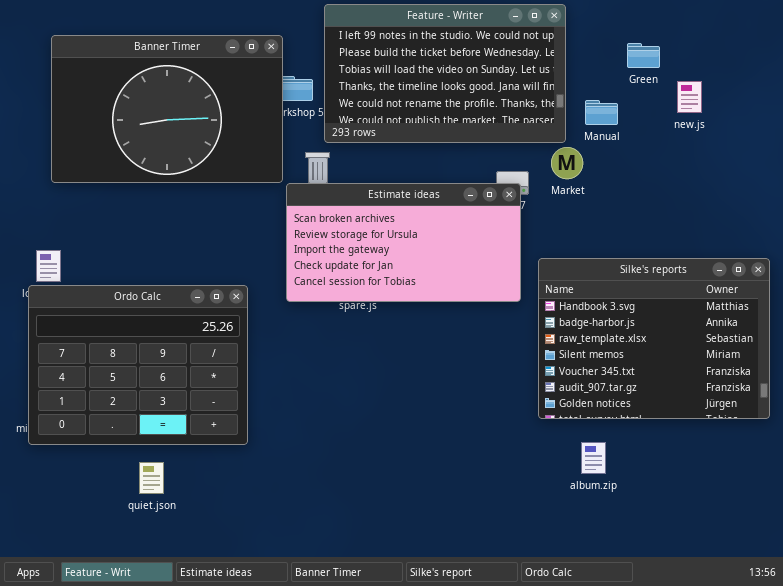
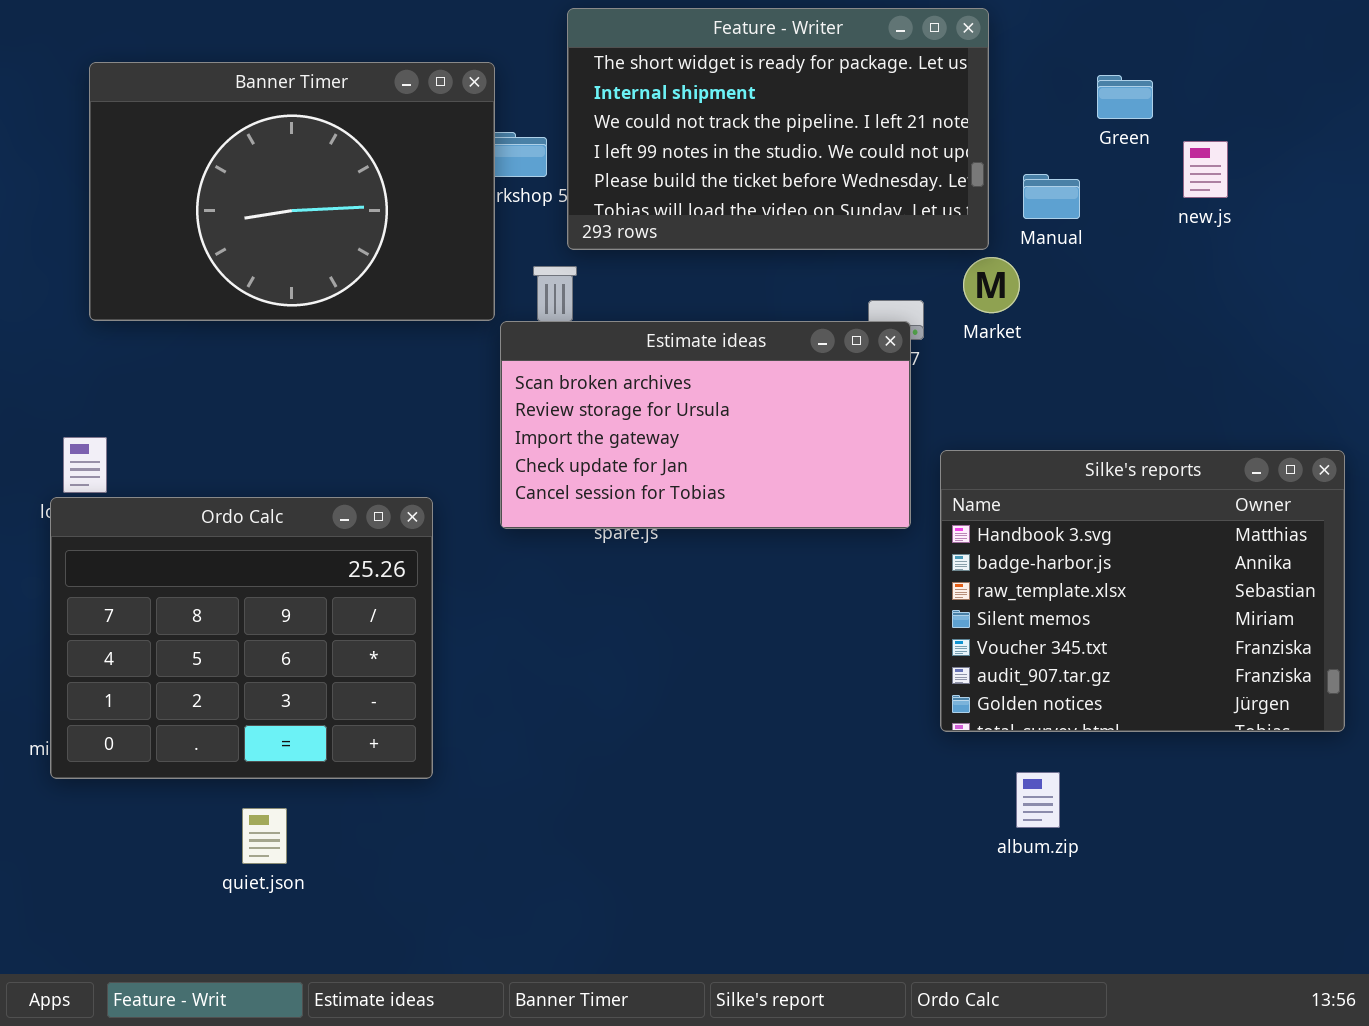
Feature - Writer: [324,4,566,143] -> [567,8,989,250], scrolled up 3 rows

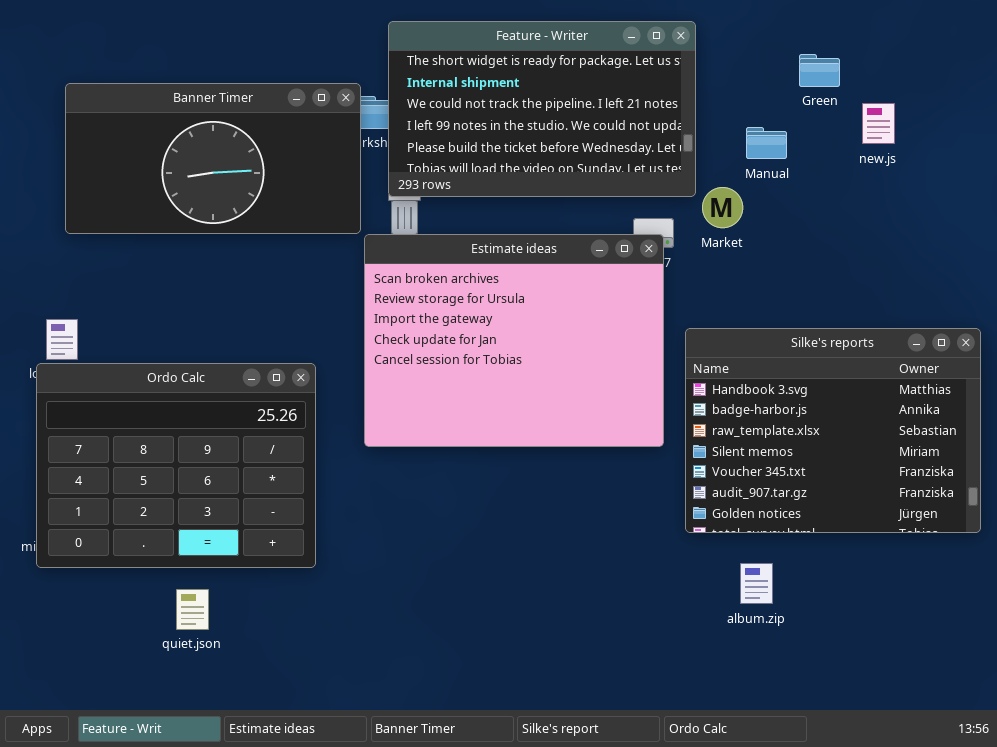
Feature - Writer: [567,8,989,250] -> [388,21,696,197], moved
Banner Timer: [89,62,495,321] -> [65,83,361,234], resized
Estimate ideas: [500,321,911,529] -> [364,234,664,447], resized

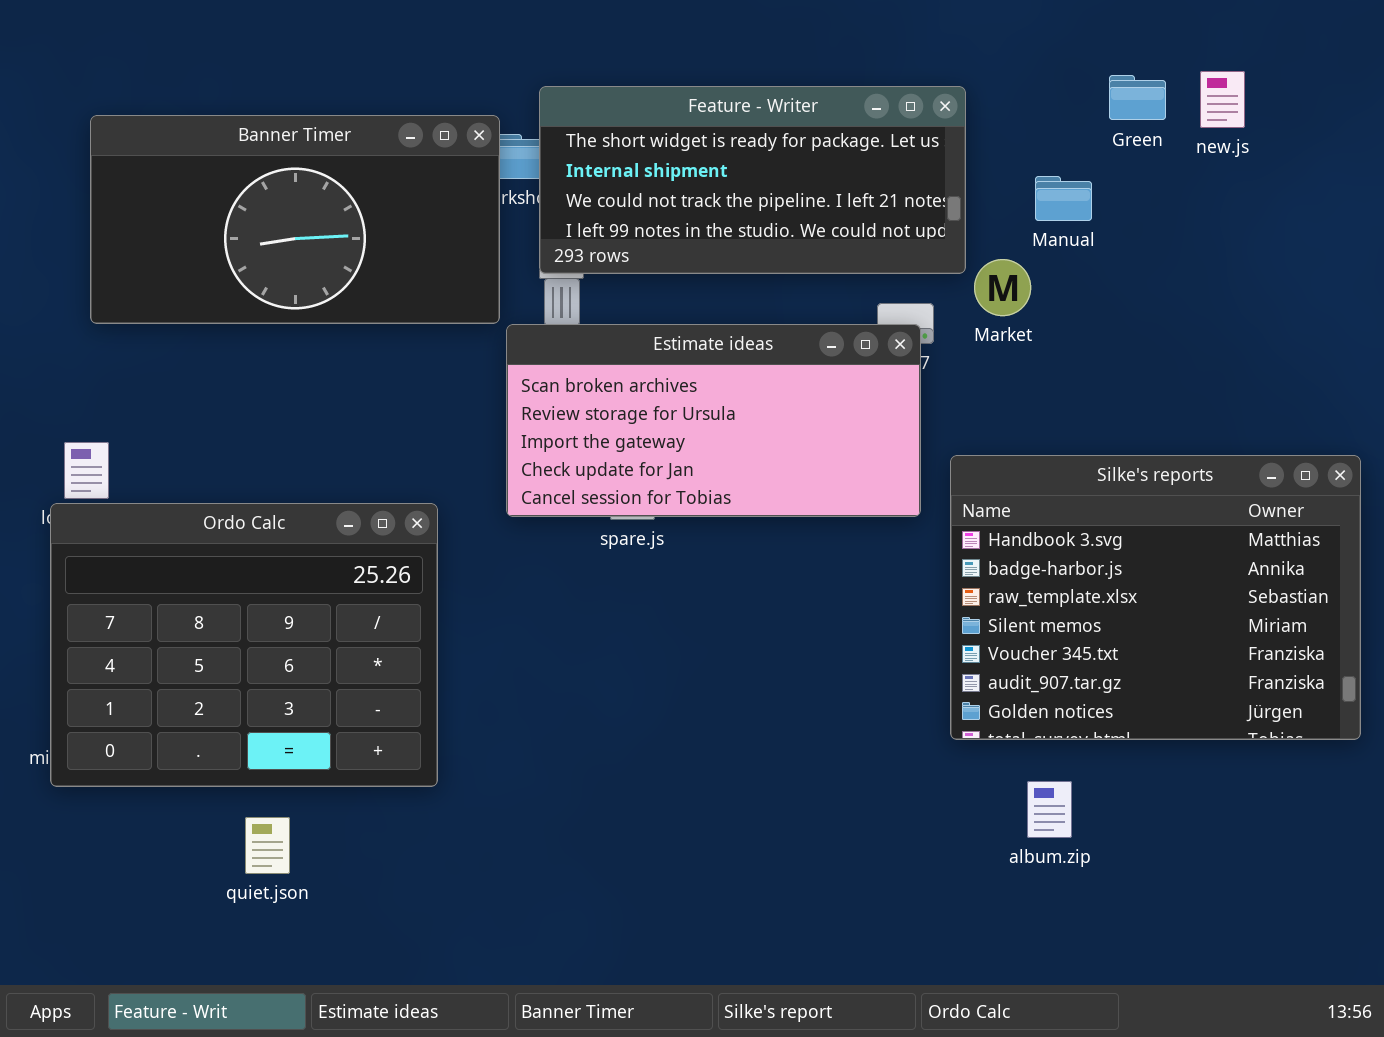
Feature - Writer: [388,21,696,197] -> [539,86,966,274], resized
new.js: [862,103,895,144] -> [1200,71,1245,128], moved
Estimate ideas: [364,234,664,447] -> [506,324,921,517], resized

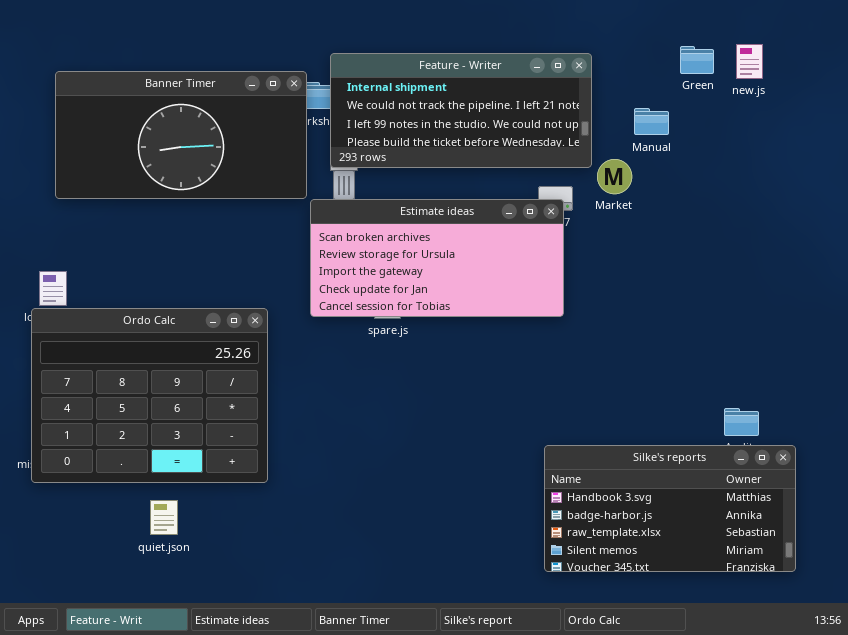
Feature - Writer: [539,86,966,274] -> [330,53,592,168], scrolled down 1 row
Silke's reports: [950,455,1361,740] -> [544,445,796,572], moved, resized

